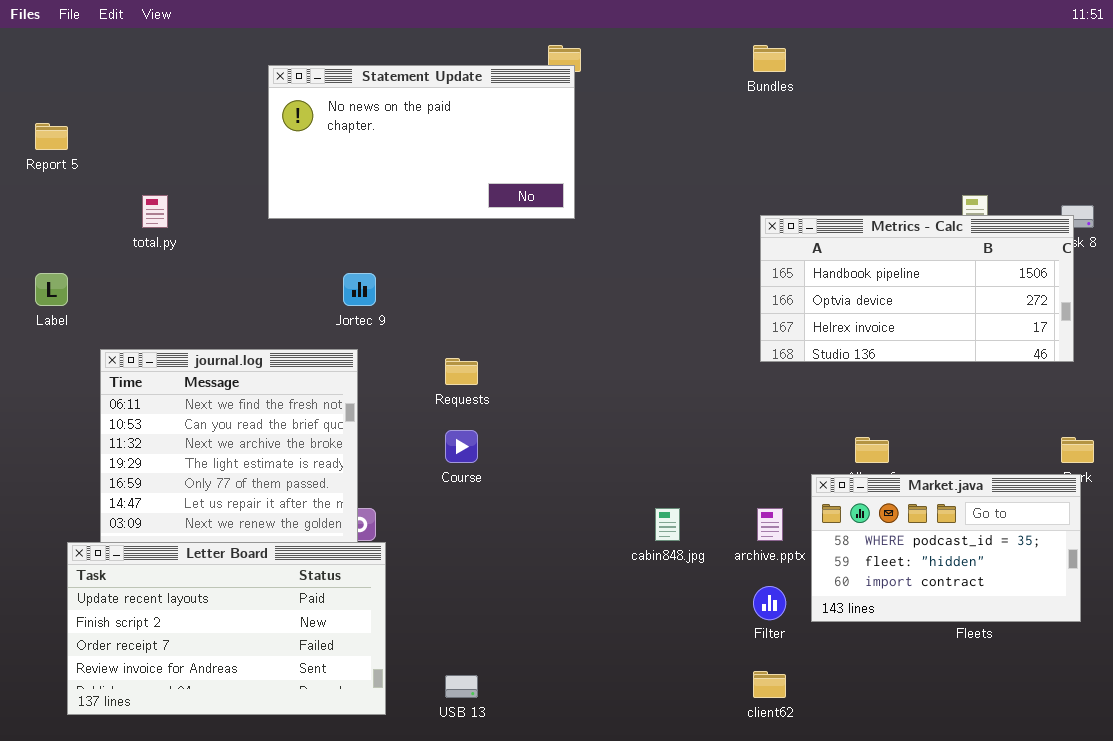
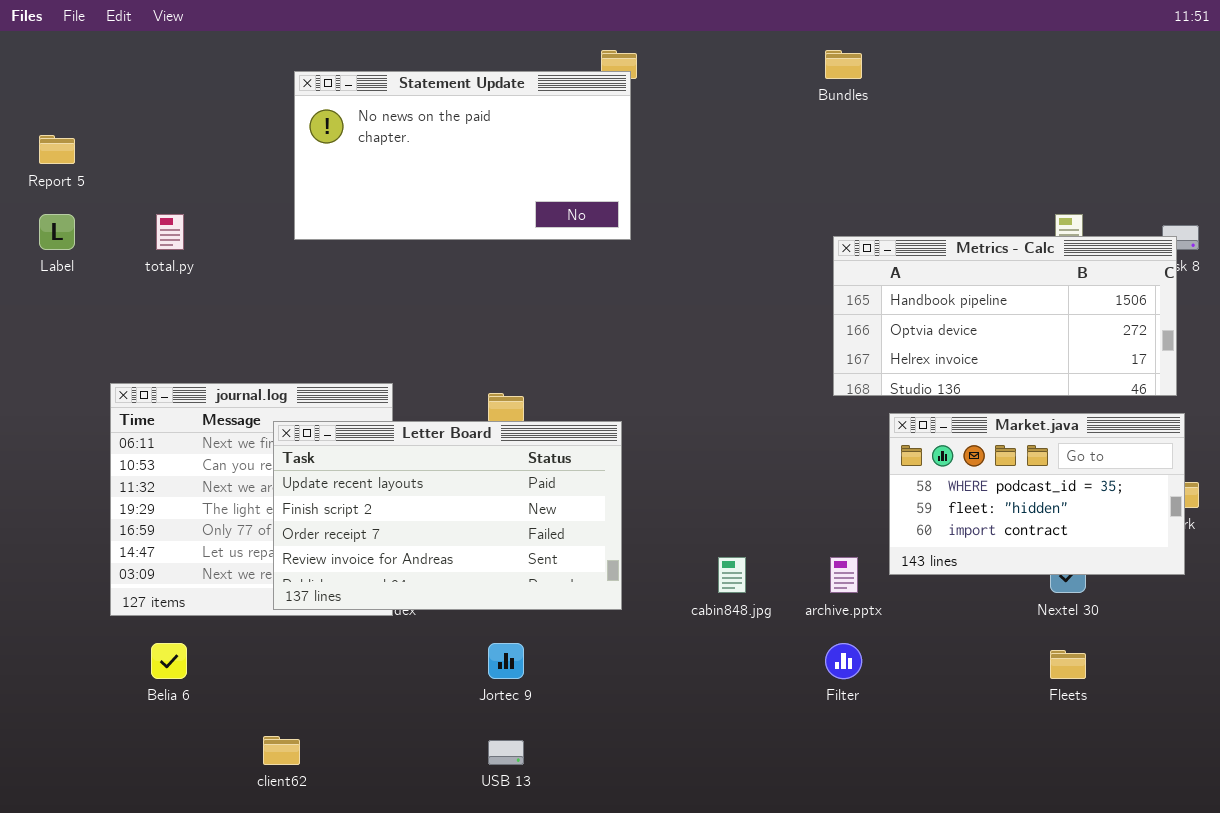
Label: [35,273,68,306] -> [39,214,75,250], moved
Jortec 9: [343,273,376,306] -> [488,643,524,679], moved
Market.java: [811,474,1081,622] -> [889,413,1185,575], moved
Letter Board: [67,542,386,715] -> [273,421,622,610], moved
client62: [753,671,786,698] -> [263,736,300,765], moved

